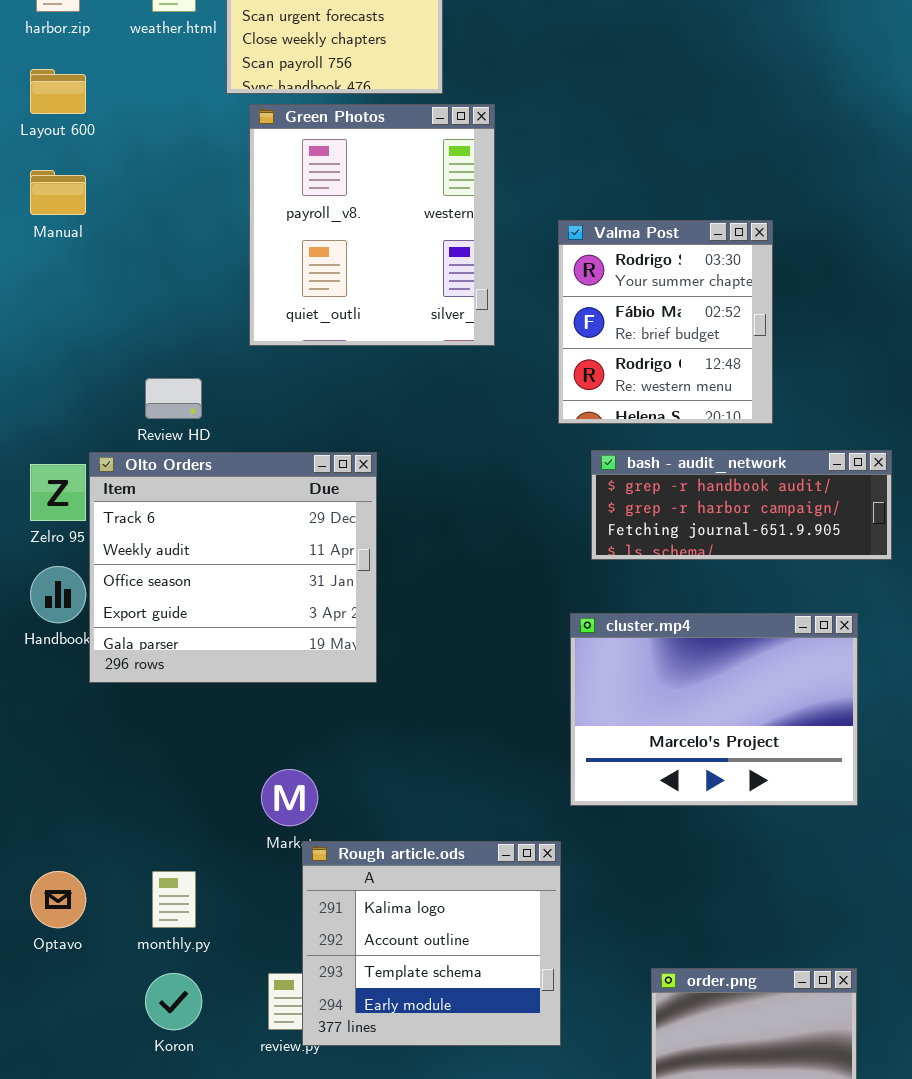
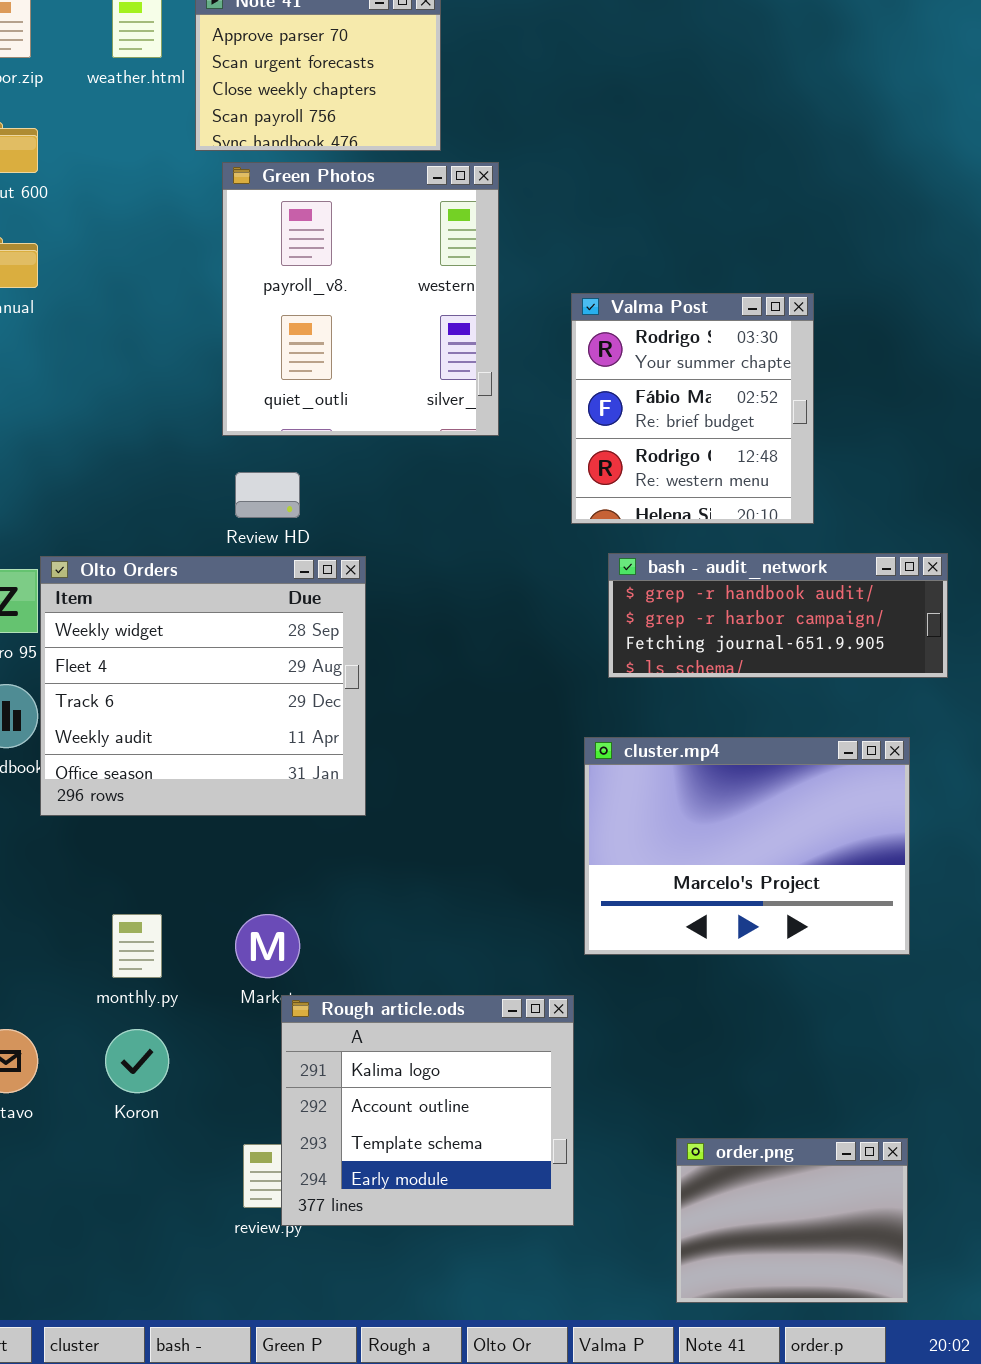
Review HD: [145,378,202,419] -> [235,472,300,518], moved
Olto Orders: [89,452,377,683] -> [40,556,366,816], scrolled up 2 rows
monthly.py: [152,871,196,928] -> [112,914,162,978], moved
Koron: [145,973,202,1030] -> [105,1029,169,1093], moved

